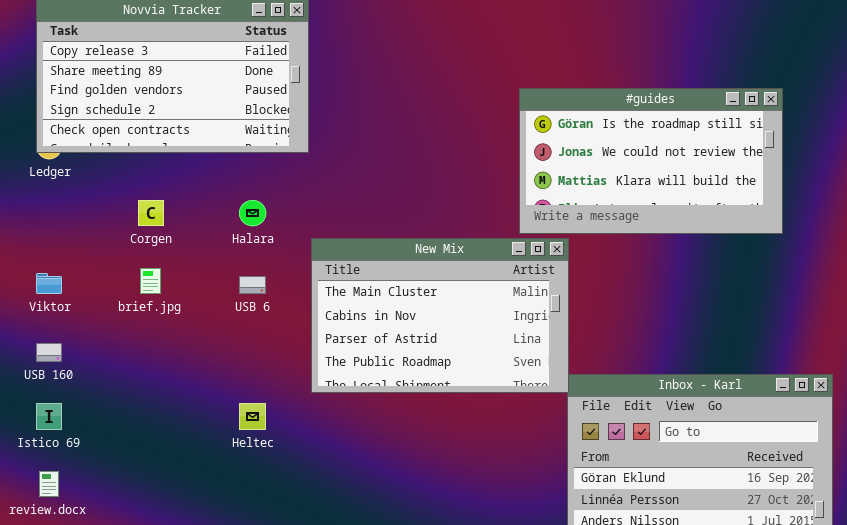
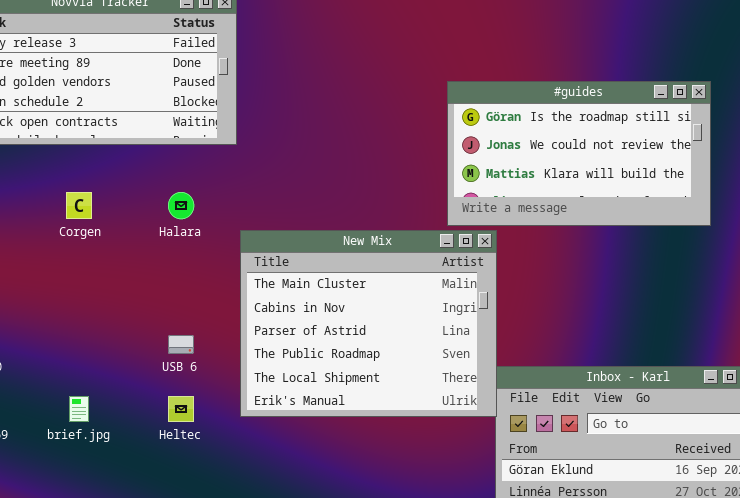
New Mix: [311,238,569,393] -> [240,230,497,417], resized
brief.jpg: [140,268,161,294] -> [69,396,89,422], moved
USB 6: [239,276,266,294] -> [168,335,194,354], moved

